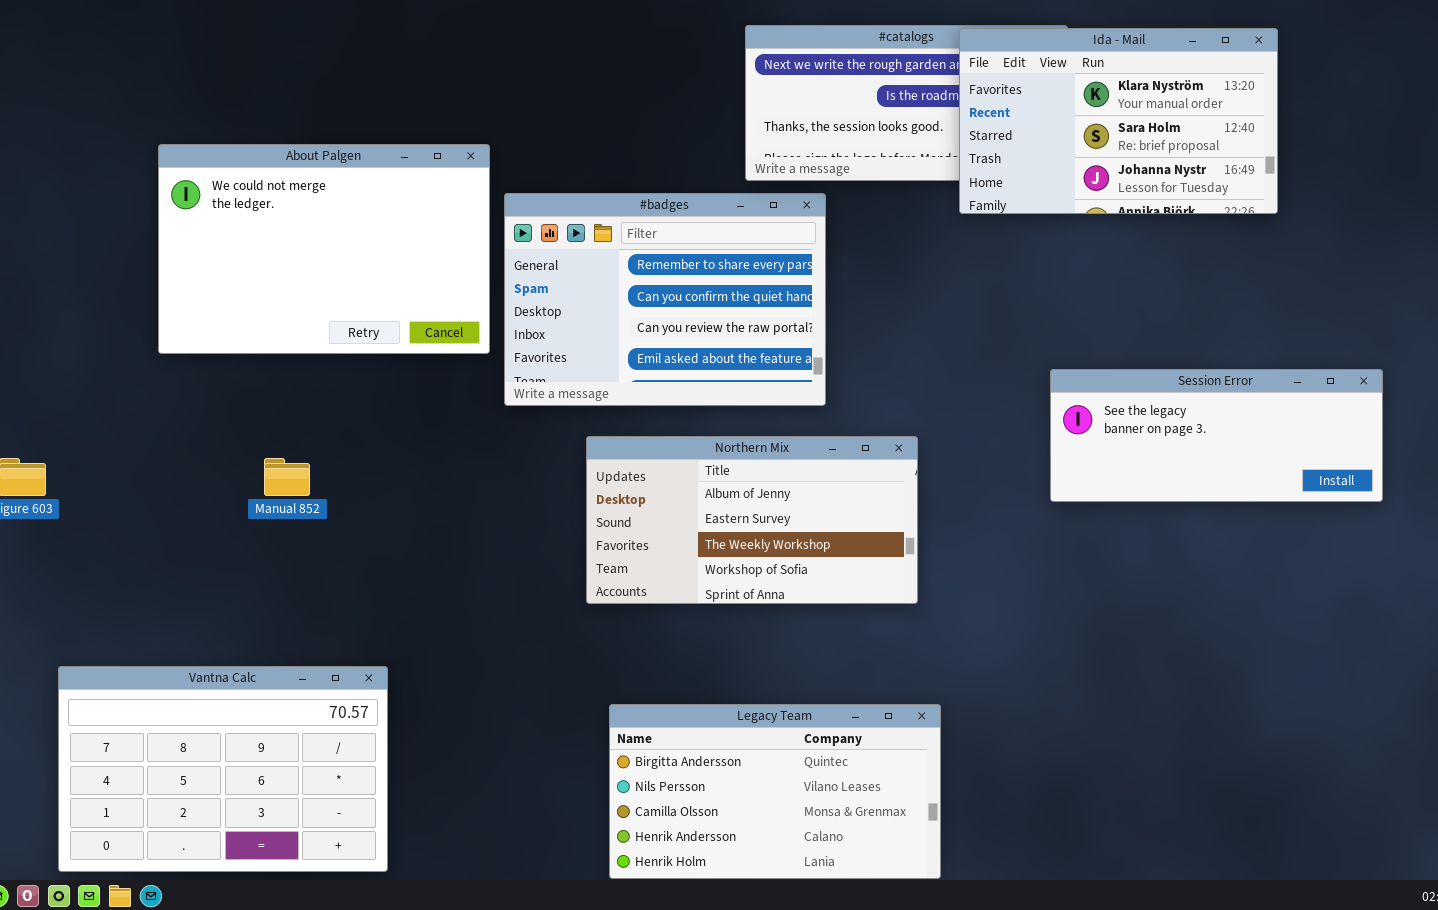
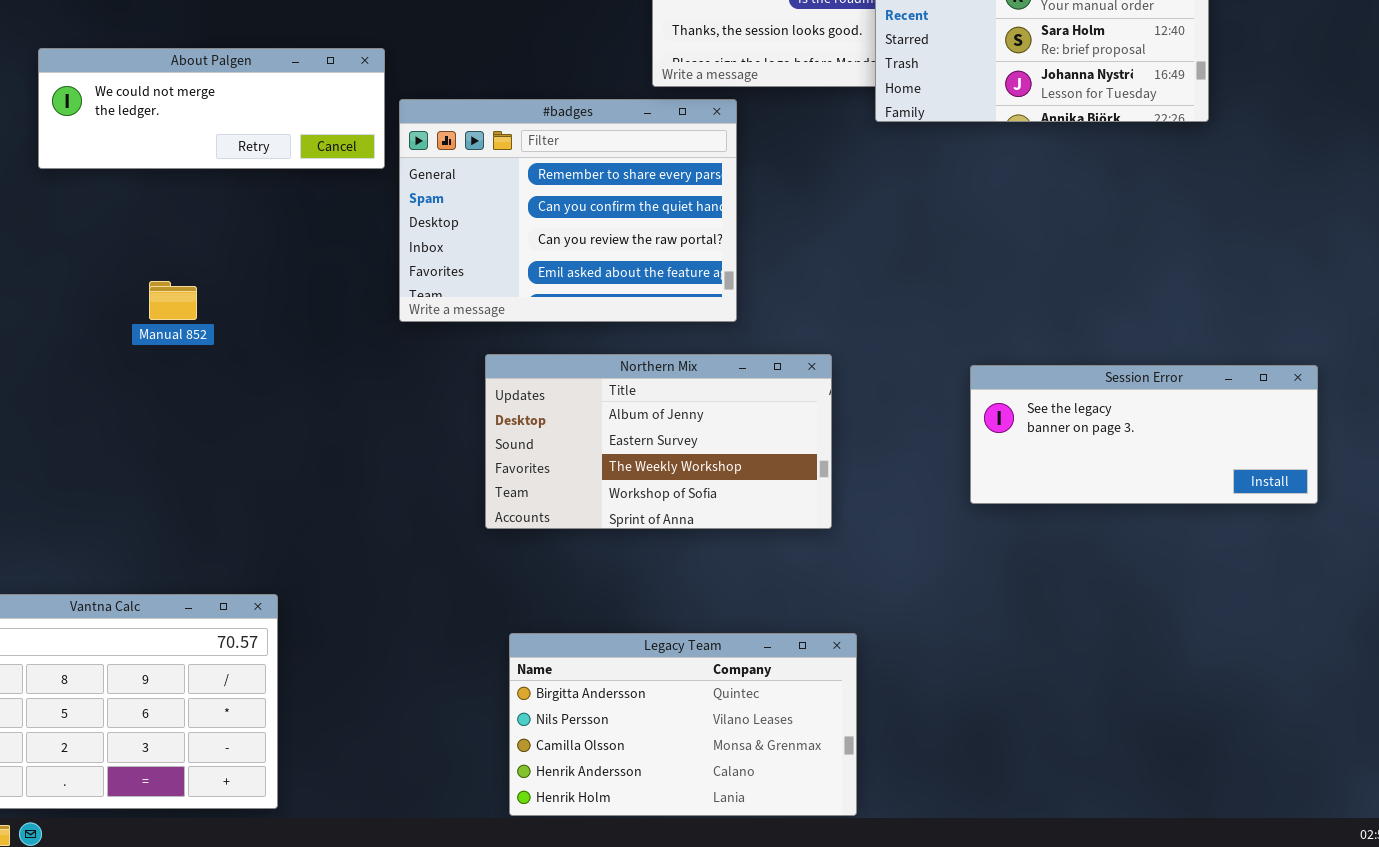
About Palgen: [158,144,490,354] -> [38,48,385,169], resized
Session Error: [1050,369,1383,502] -> [970,365,1318,504], moved
Manual 852: [264,458,310,496] -> [149,281,197,320], moved

